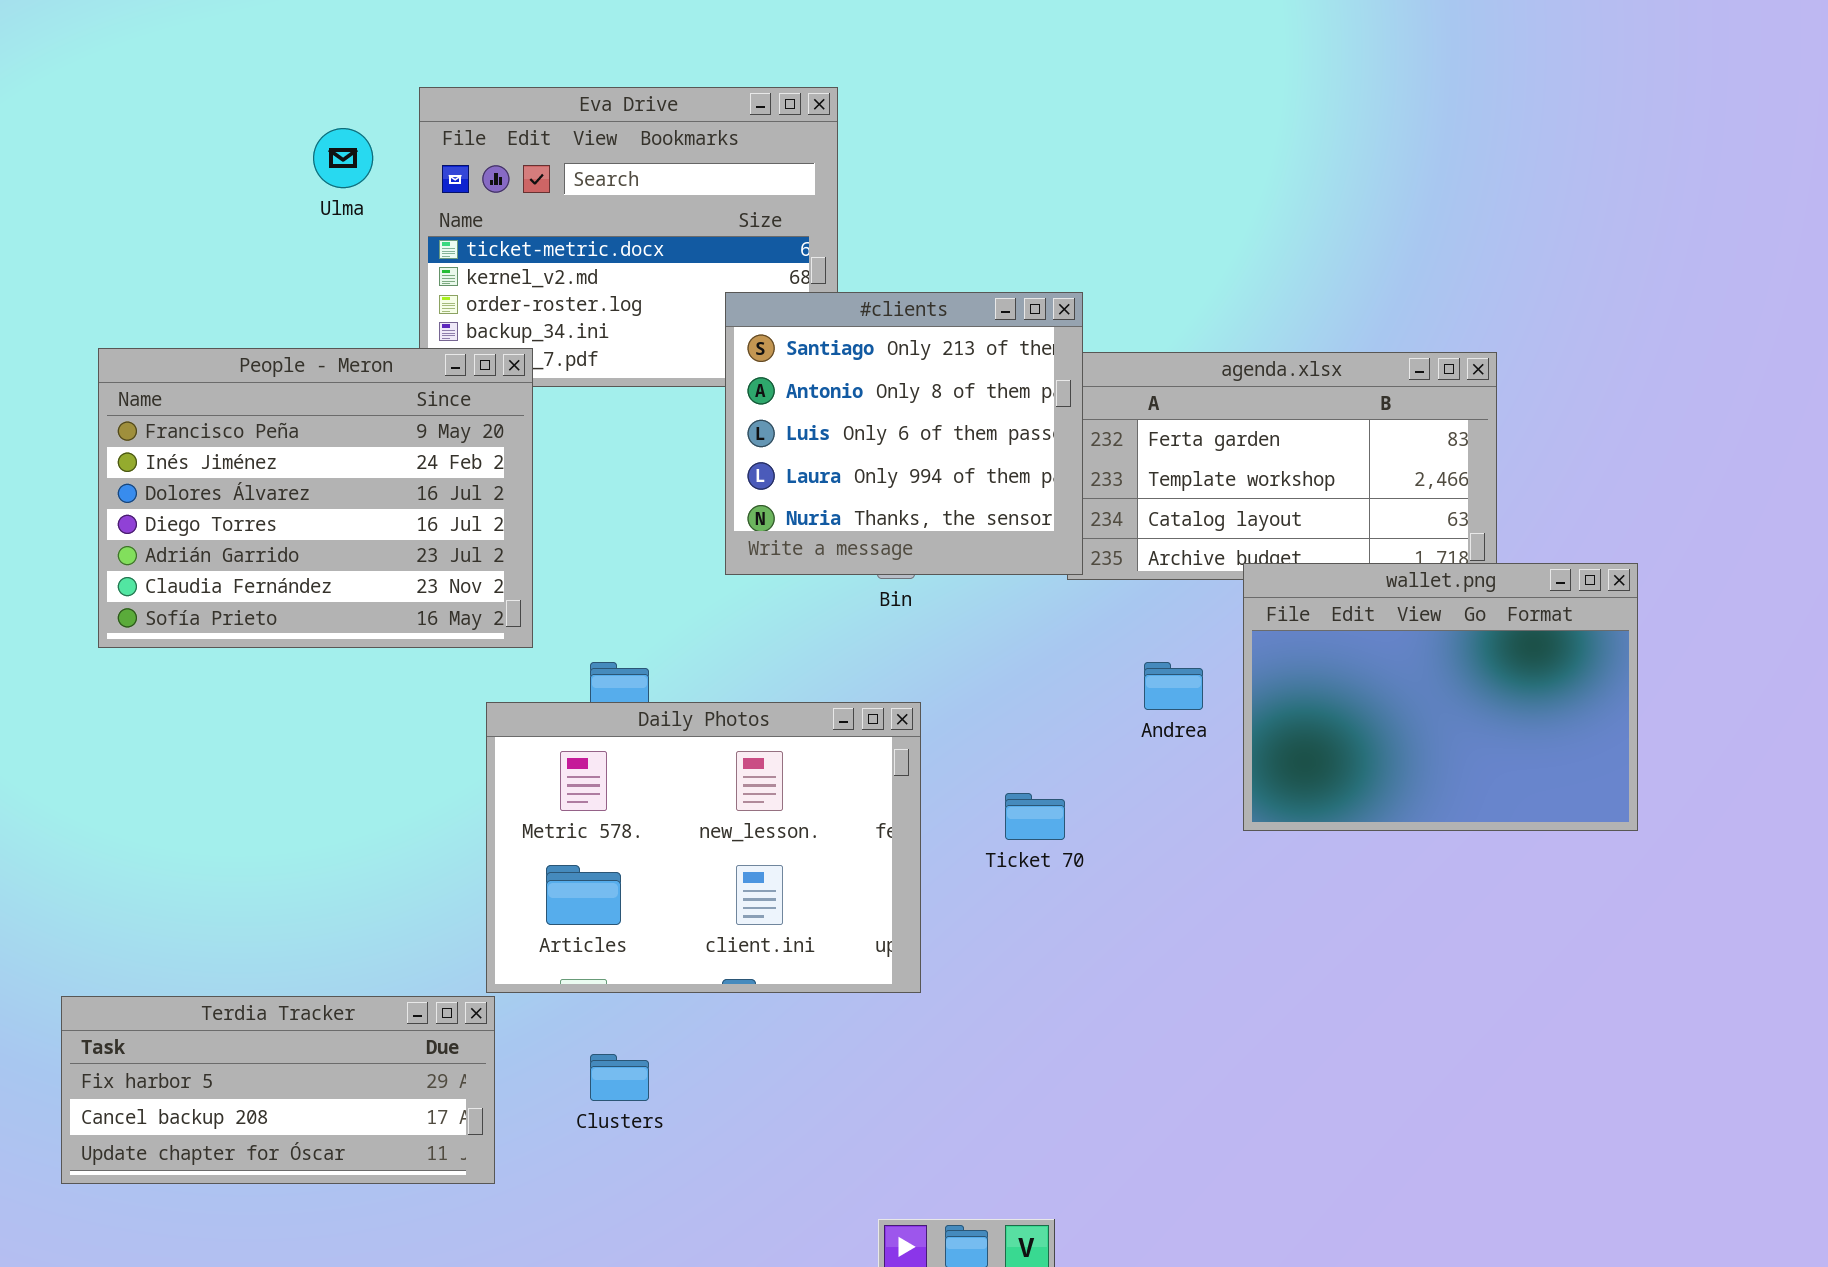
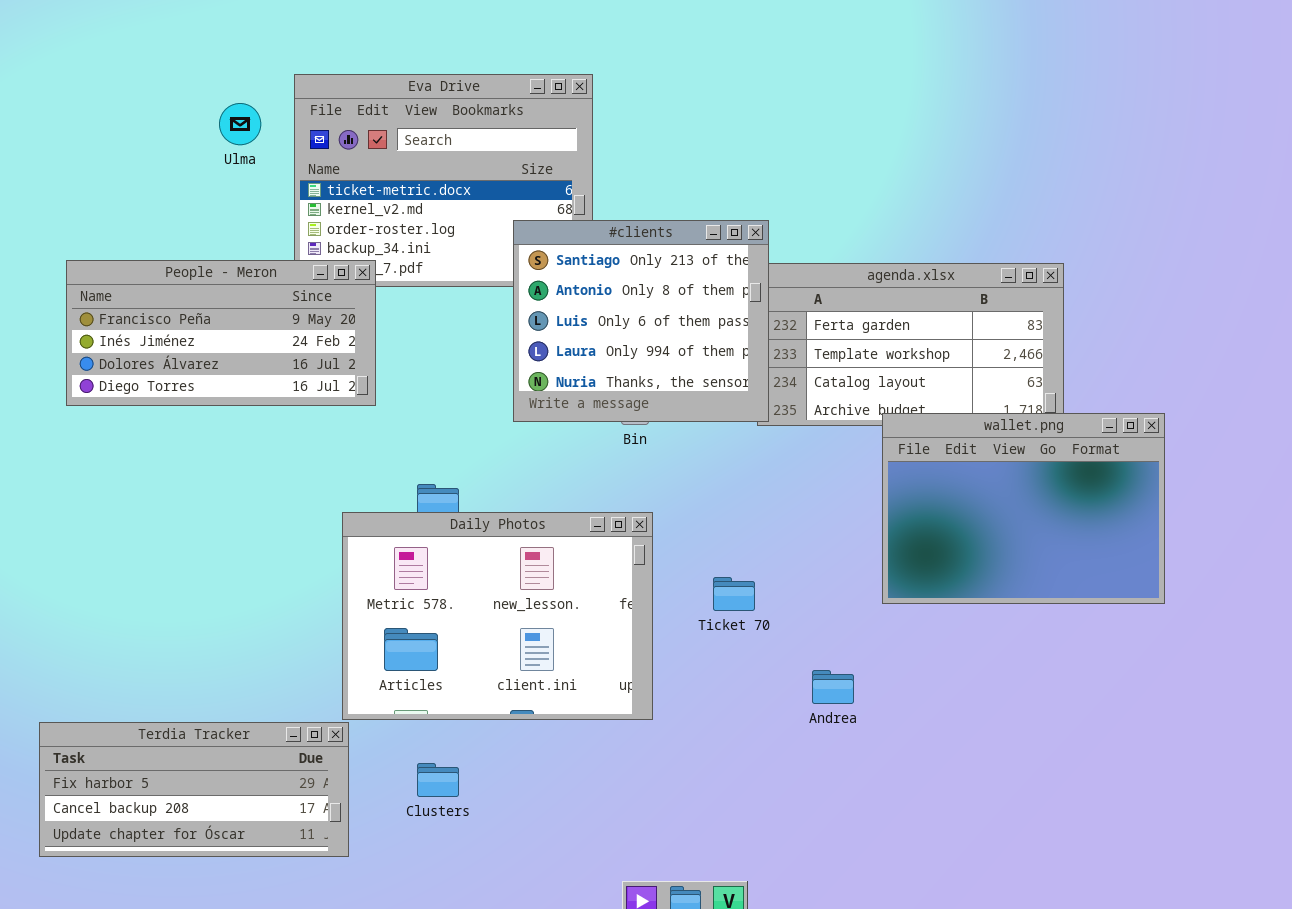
People - Meron: [98,348,533,648] -> [66,260,376,406], resized
Andrea: [1144,662,1203,710] -> [812,670,854,704], moved

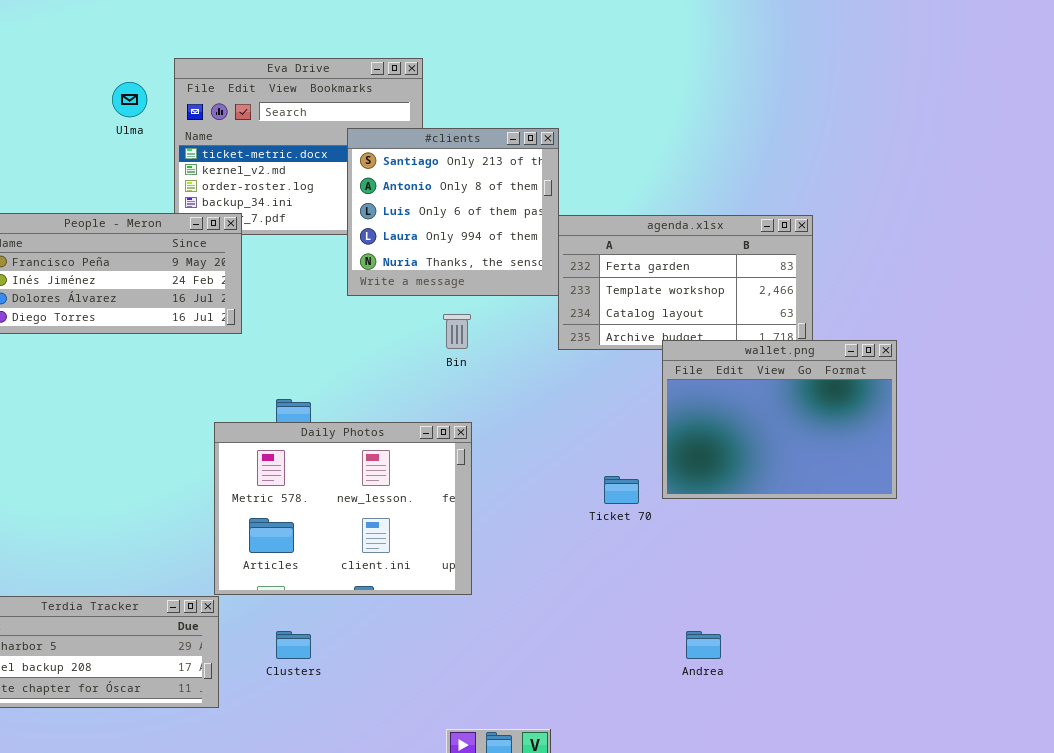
#clients: [513,220,769,422] -> [347,128,559,296], moved
Ticket 70: [713,577,755,611] -> [604,476,639,504], moved
Andrea: [812,670,854,704] -> [686,631,721,659], moved

